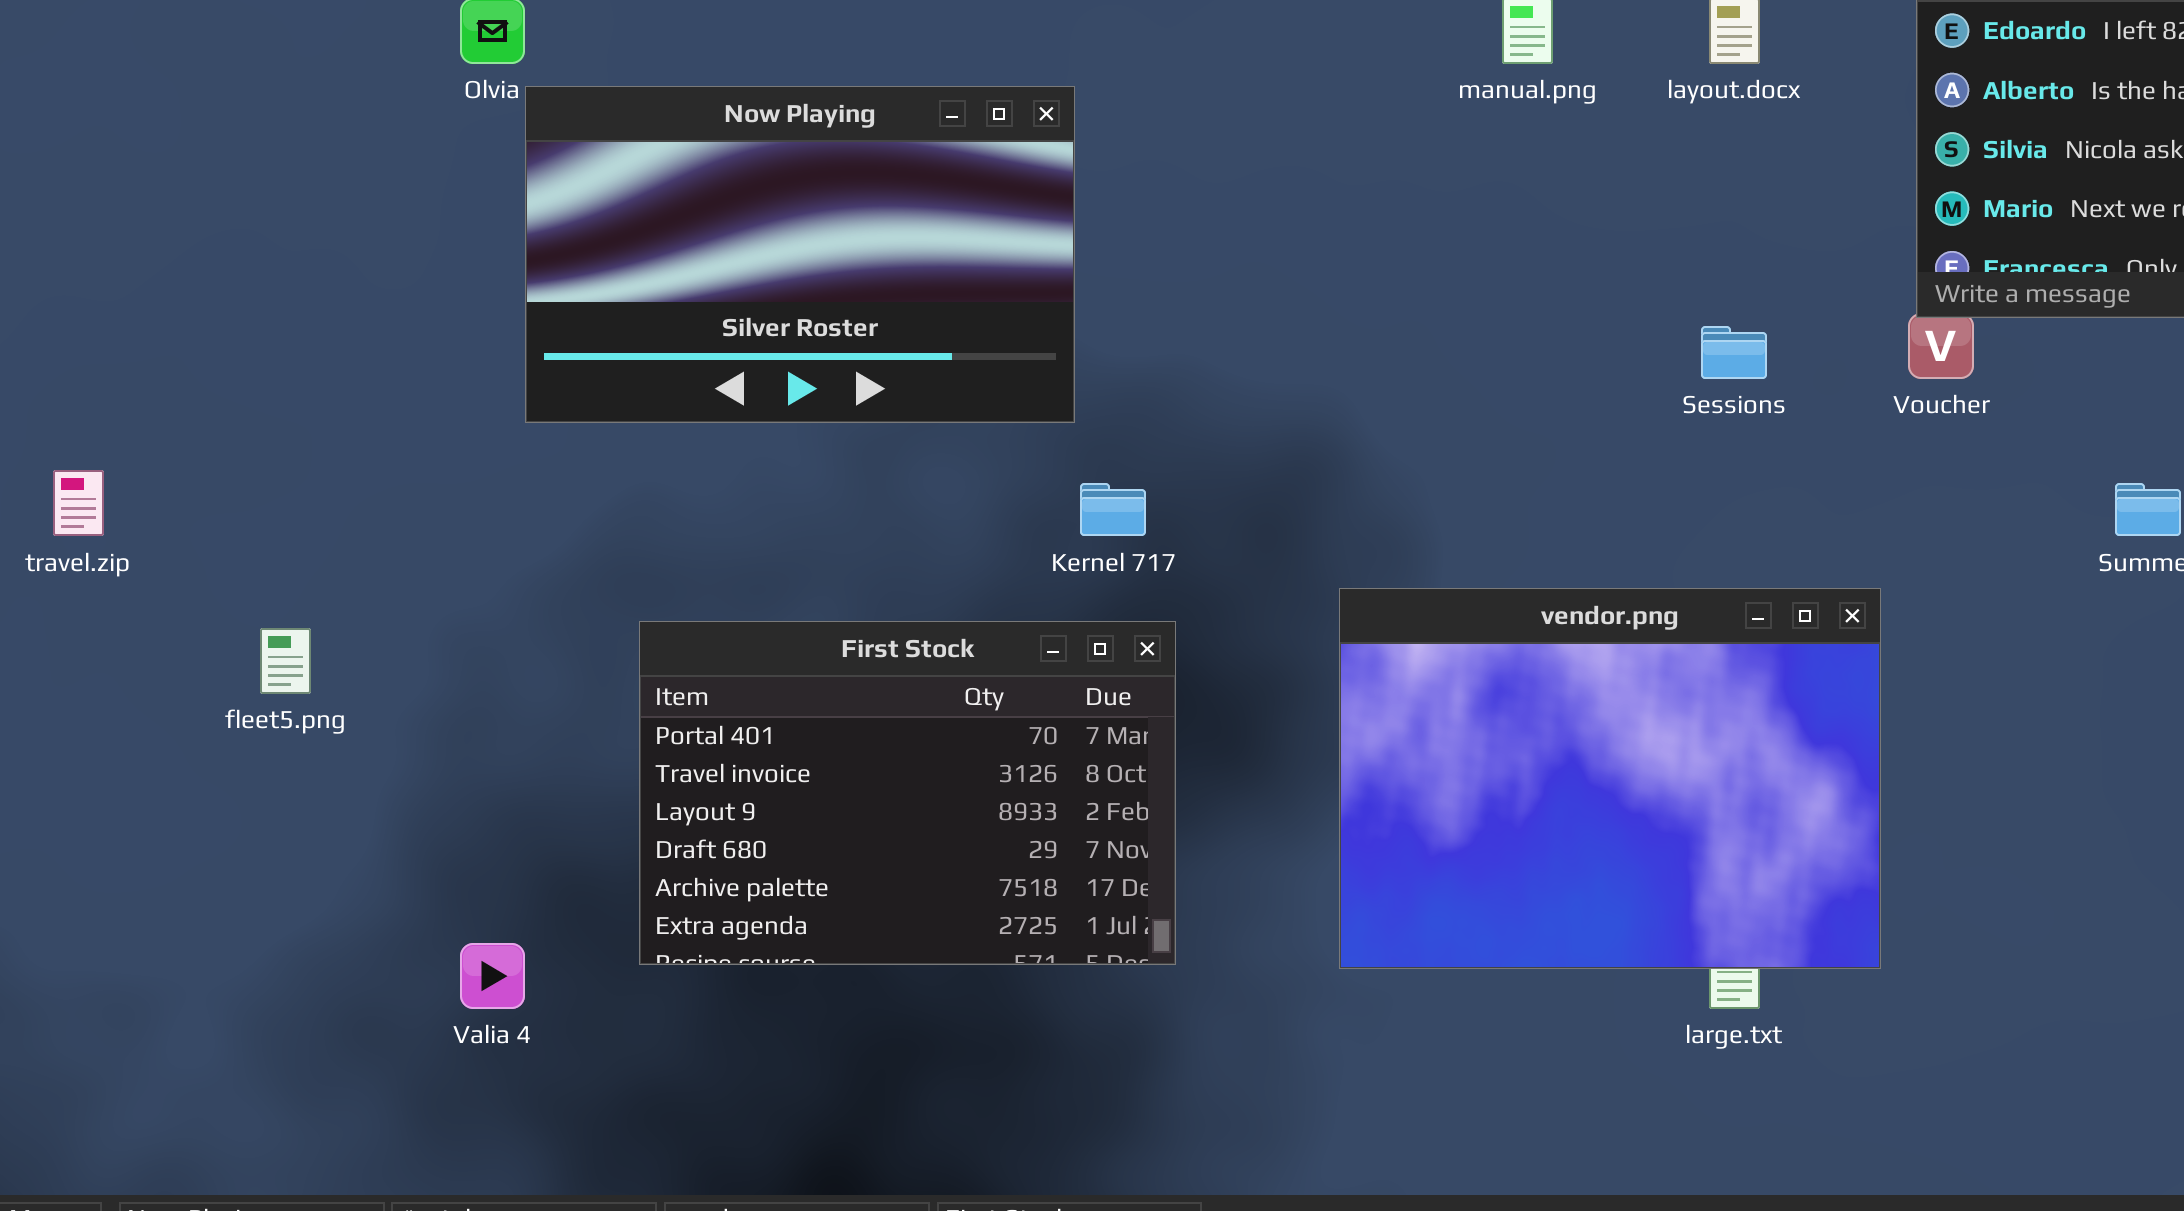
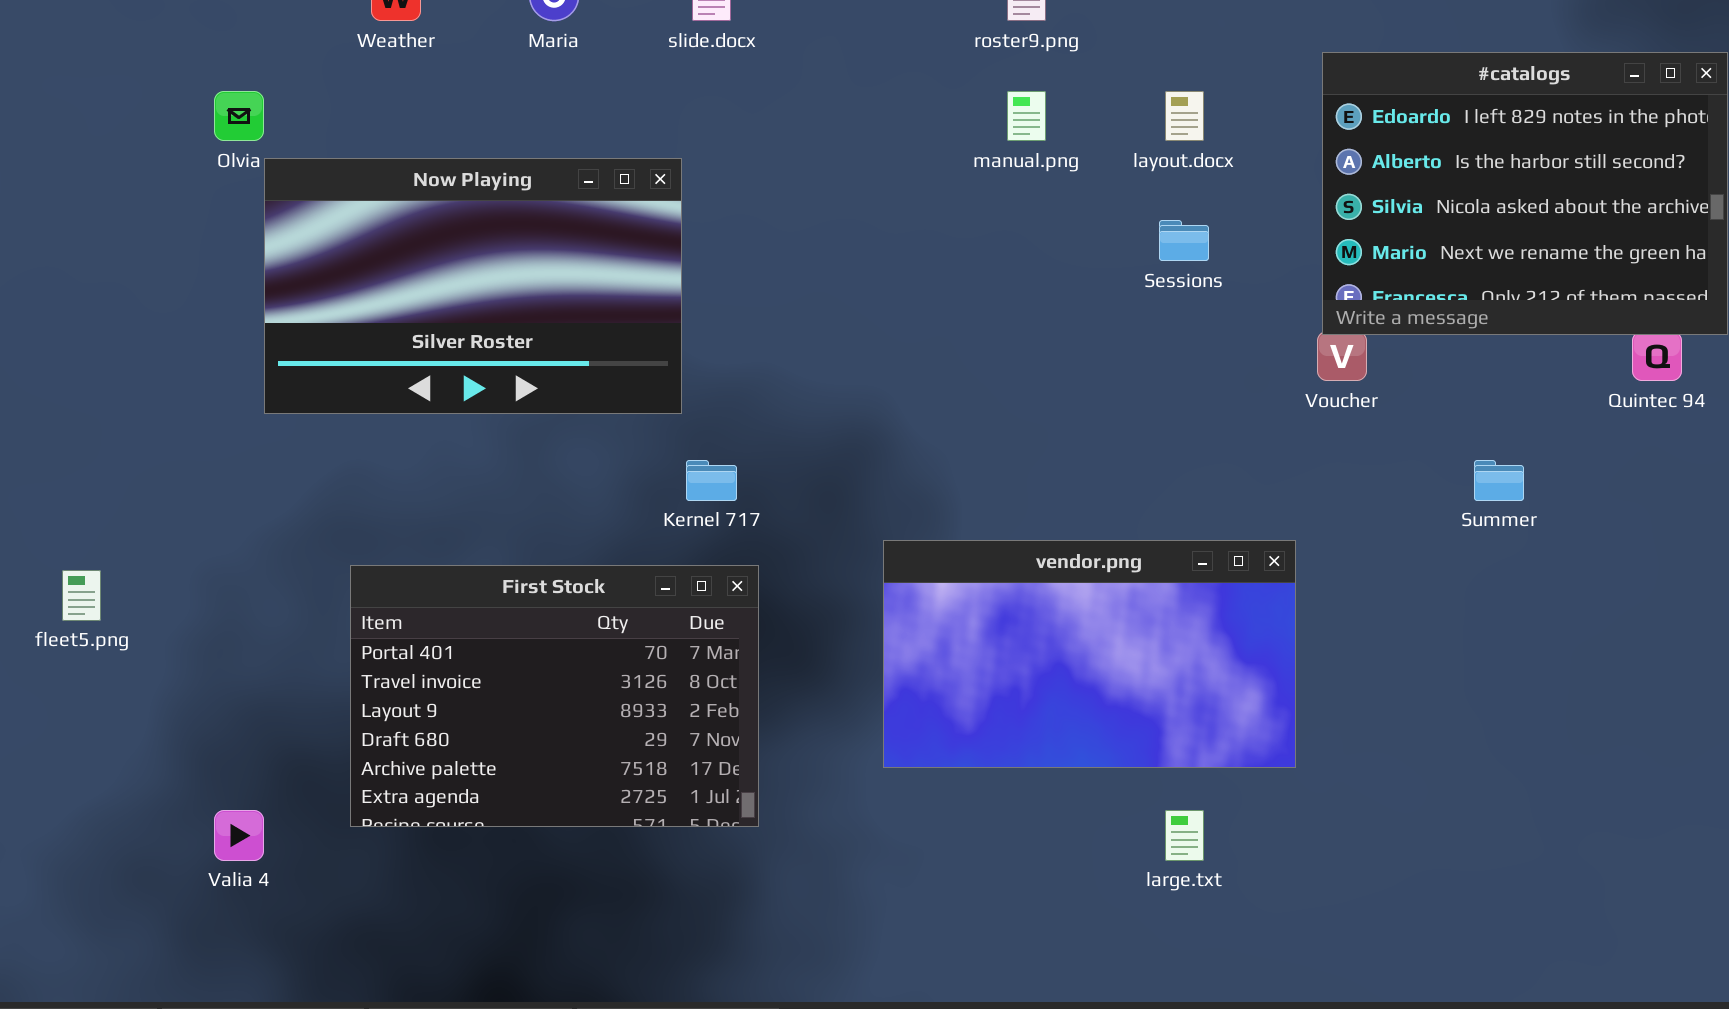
Sessions: [1701,326,1767,379] -> [1159,220,1209,261], moved
vendor.png: [1339,588,1881,969] -> [883,540,1296,768], resized

